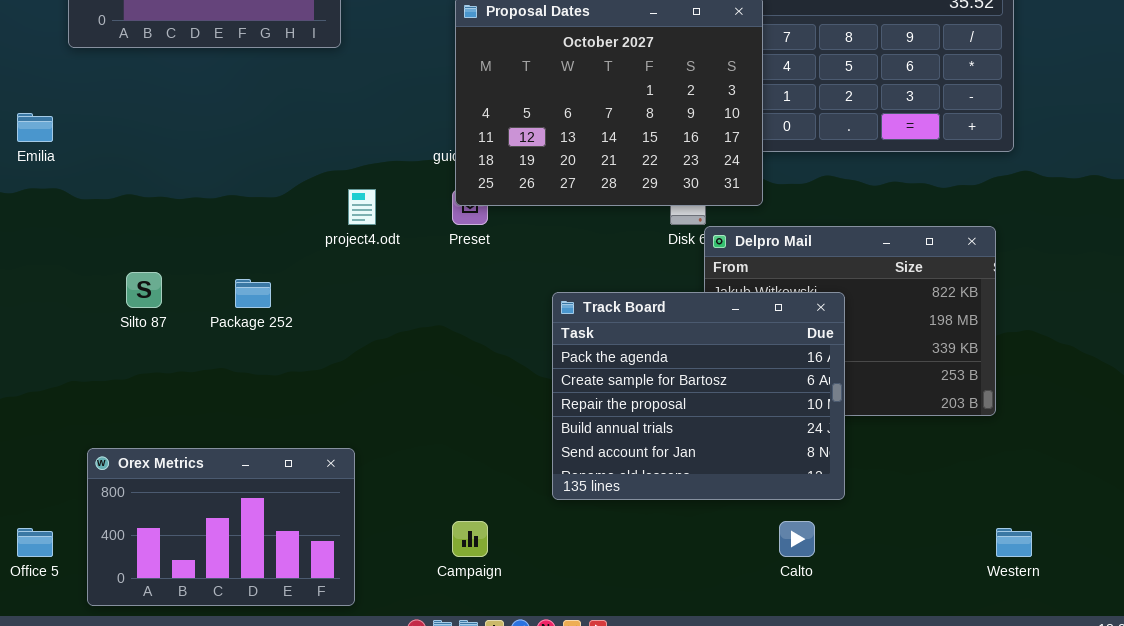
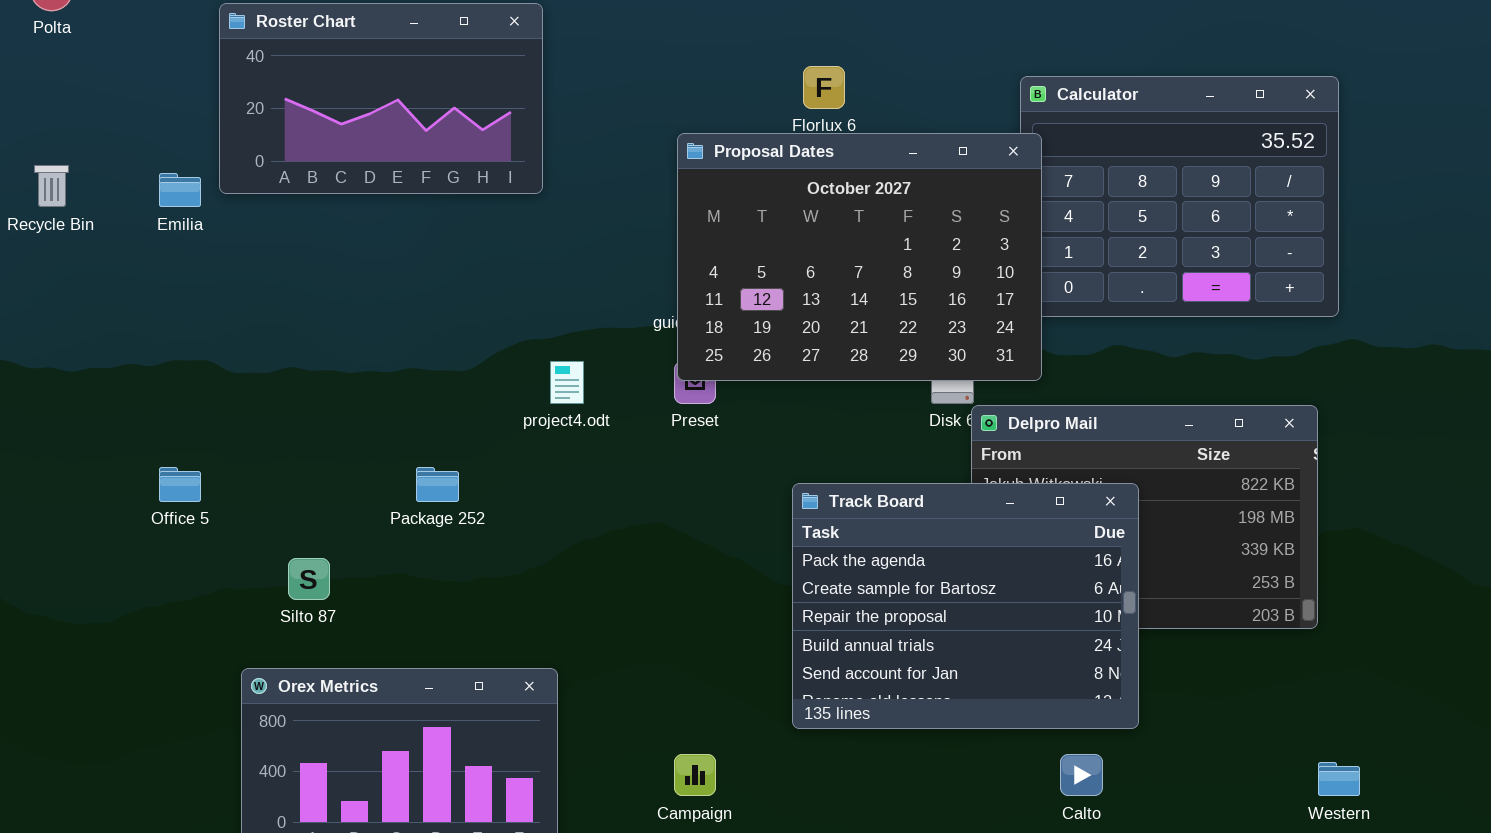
Emilia: [17,113,53,142] -> [159,173,201,207], moved
Silto 87: [126,272,162,308] -> [288,558,330,600], moved
Office 5: [17,528,53,557] -> [159,467,201,502], moved

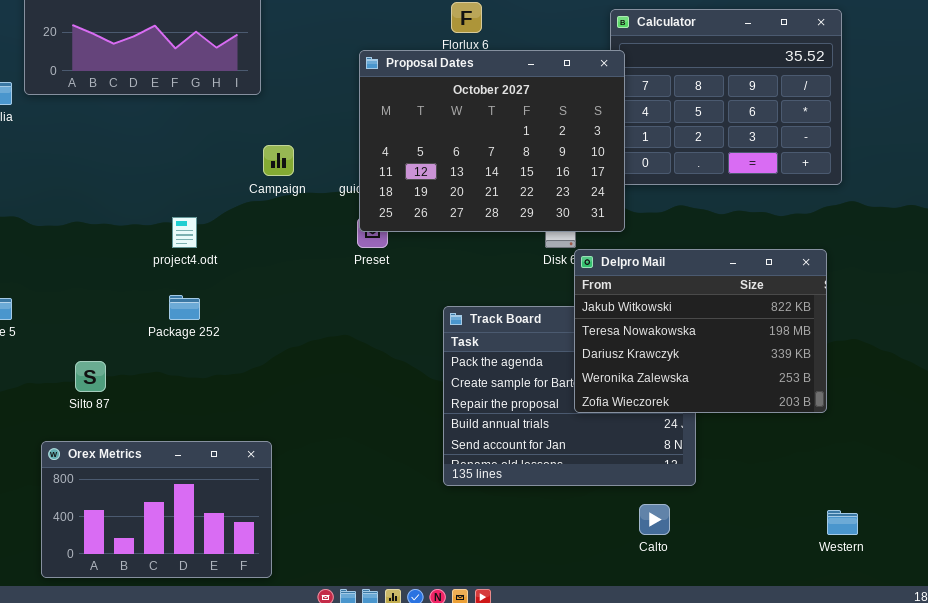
project4.odt: [550,361,584,404] -> [172,217,197,248], moved
Delpro Mail: [971,405,1318,629] -> [574,249,827,413], raised
Campaign: [674,754,716,796] -> [263,145,294,176], moved

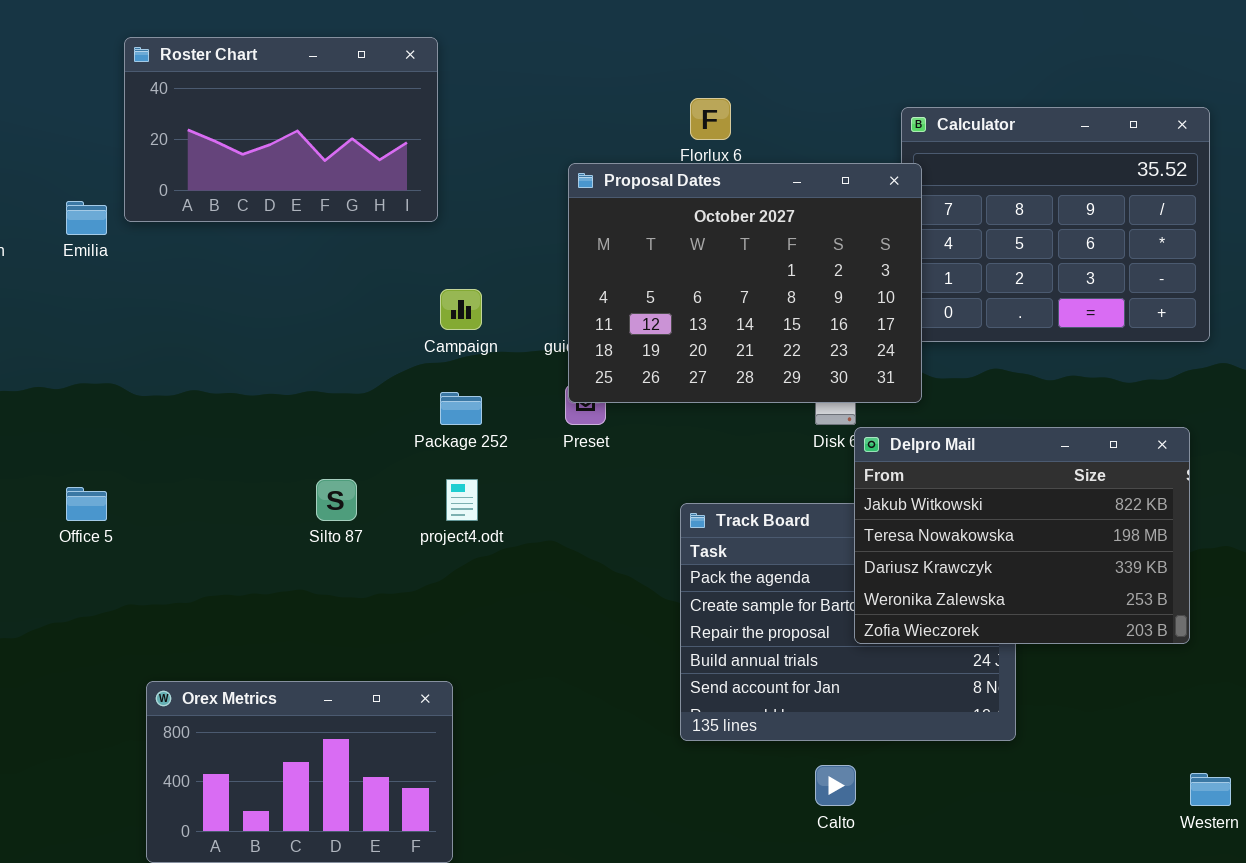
project4.odt: [172,217,197,248] -> [446,479,478,521], moved
Package 252: [169,295,200,320] -> [440,392,482,425], moved
Silto 87: [75,361,106,392] -> [316,479,357,521], moved
Calto: [639,504,670,535] -> [815,765,856,806], moved

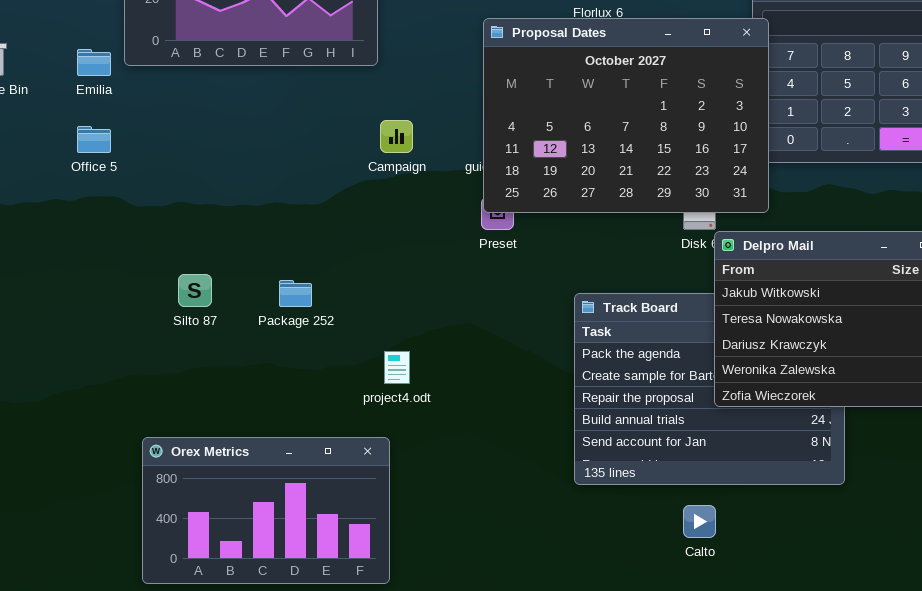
Package 252: [440,392,482,425] -> [279,280,312,307], moved
Silto 87: [316,479,357,521] -> [178,274,212,307], moved
project4.odt: [446,479,478,521] -> [384,351,410,384], moved
Office 5: [66,487,107,521] -> [77,126,111,153], moved

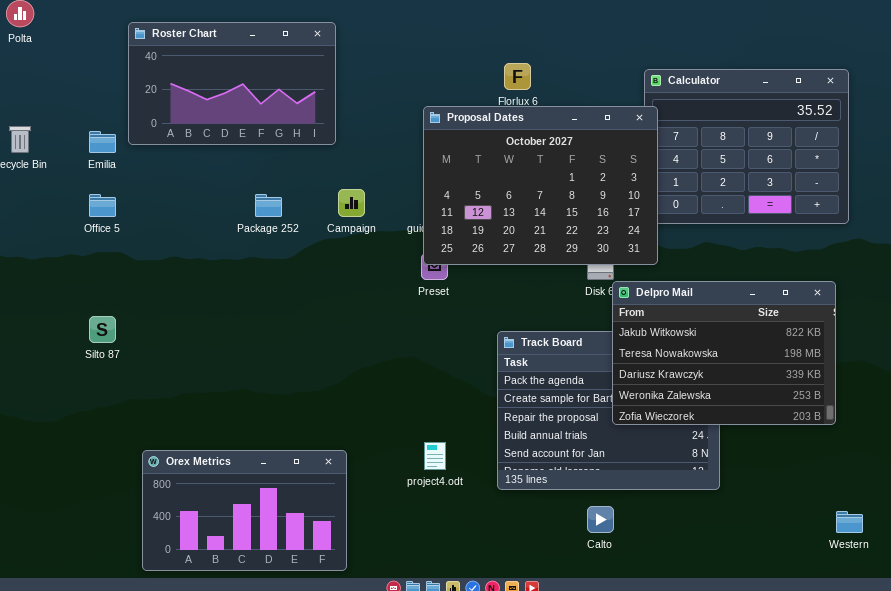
Silto 87: [178,274,212,307] -> [89,316,116,343], moved
Package 252: [279,280,312,307] -> [255,194,282,217], moved
project4.odt: [384,351,410,384] -> [424,442,446,470], moved

